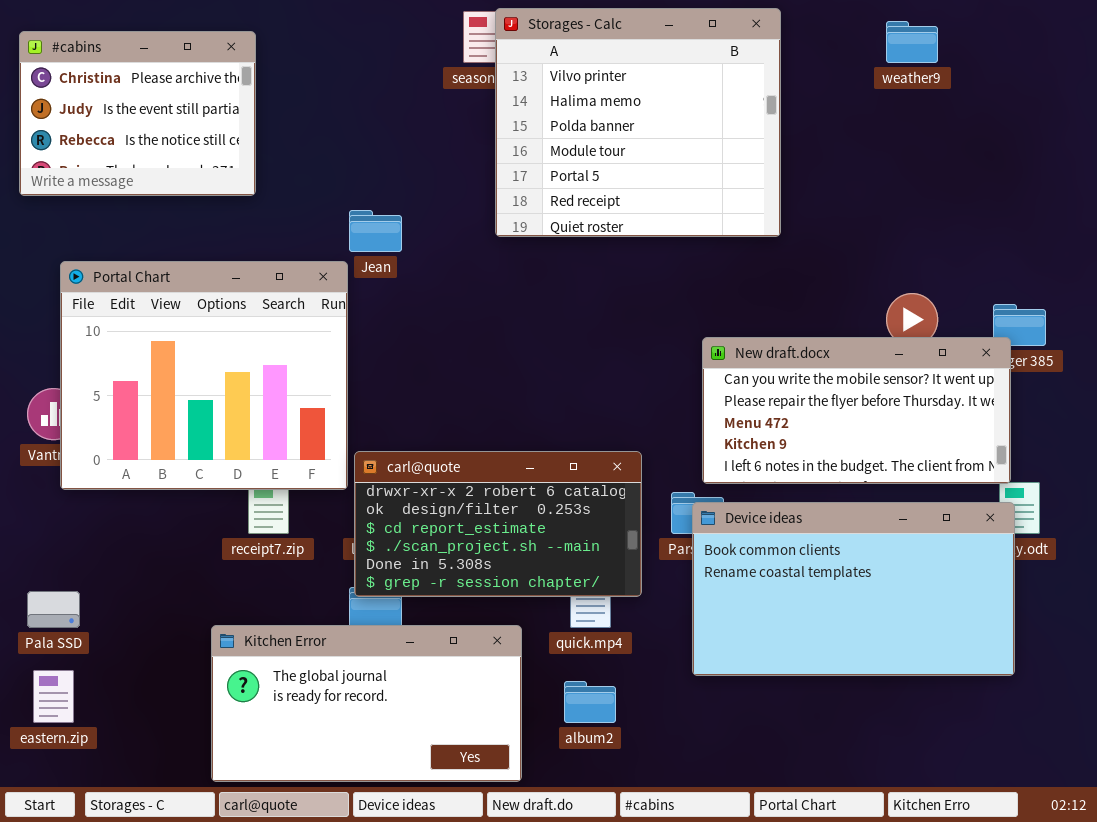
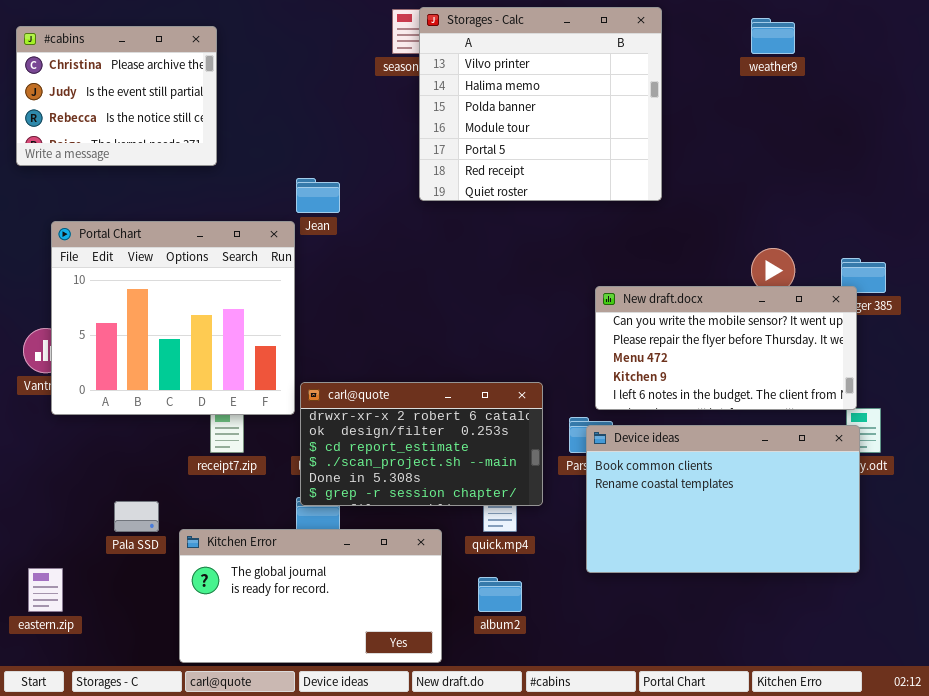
Pala SSD: [27,591,80,628] -> [114,501,159,532], moved

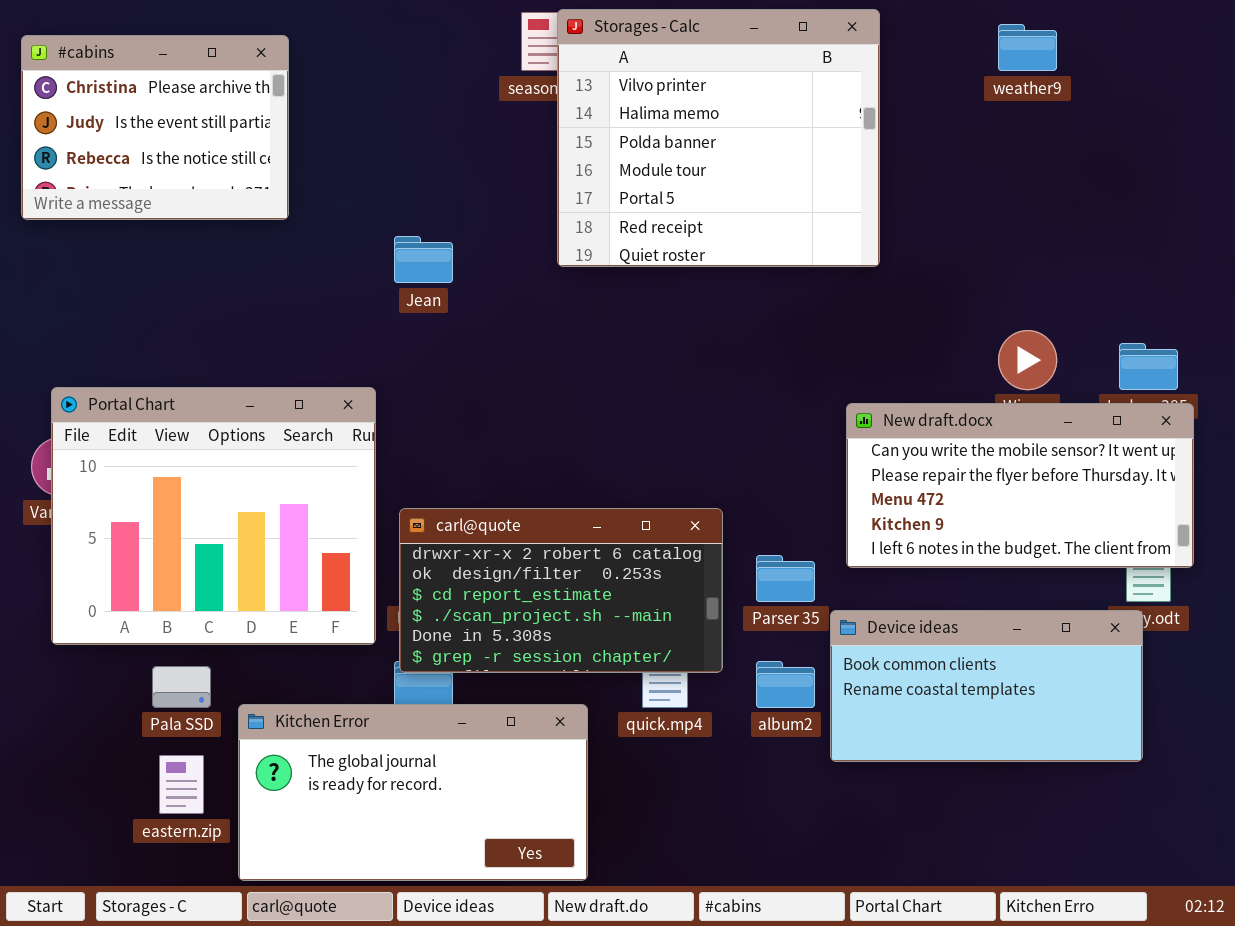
Portal Chart: [51,221,295,415] -> [51,387,376,645], moved
New draft.docx: [595,286,857,410] -> [846,403,1194,568], moved
Device ideas: [586,425,860,573] -> [830,610,1143,762], resized
eastern.zip: [28,568,63,612] -> [159,755,204,814], moved
album2: [478,577,522,612] -> [756,661,815,708], moved

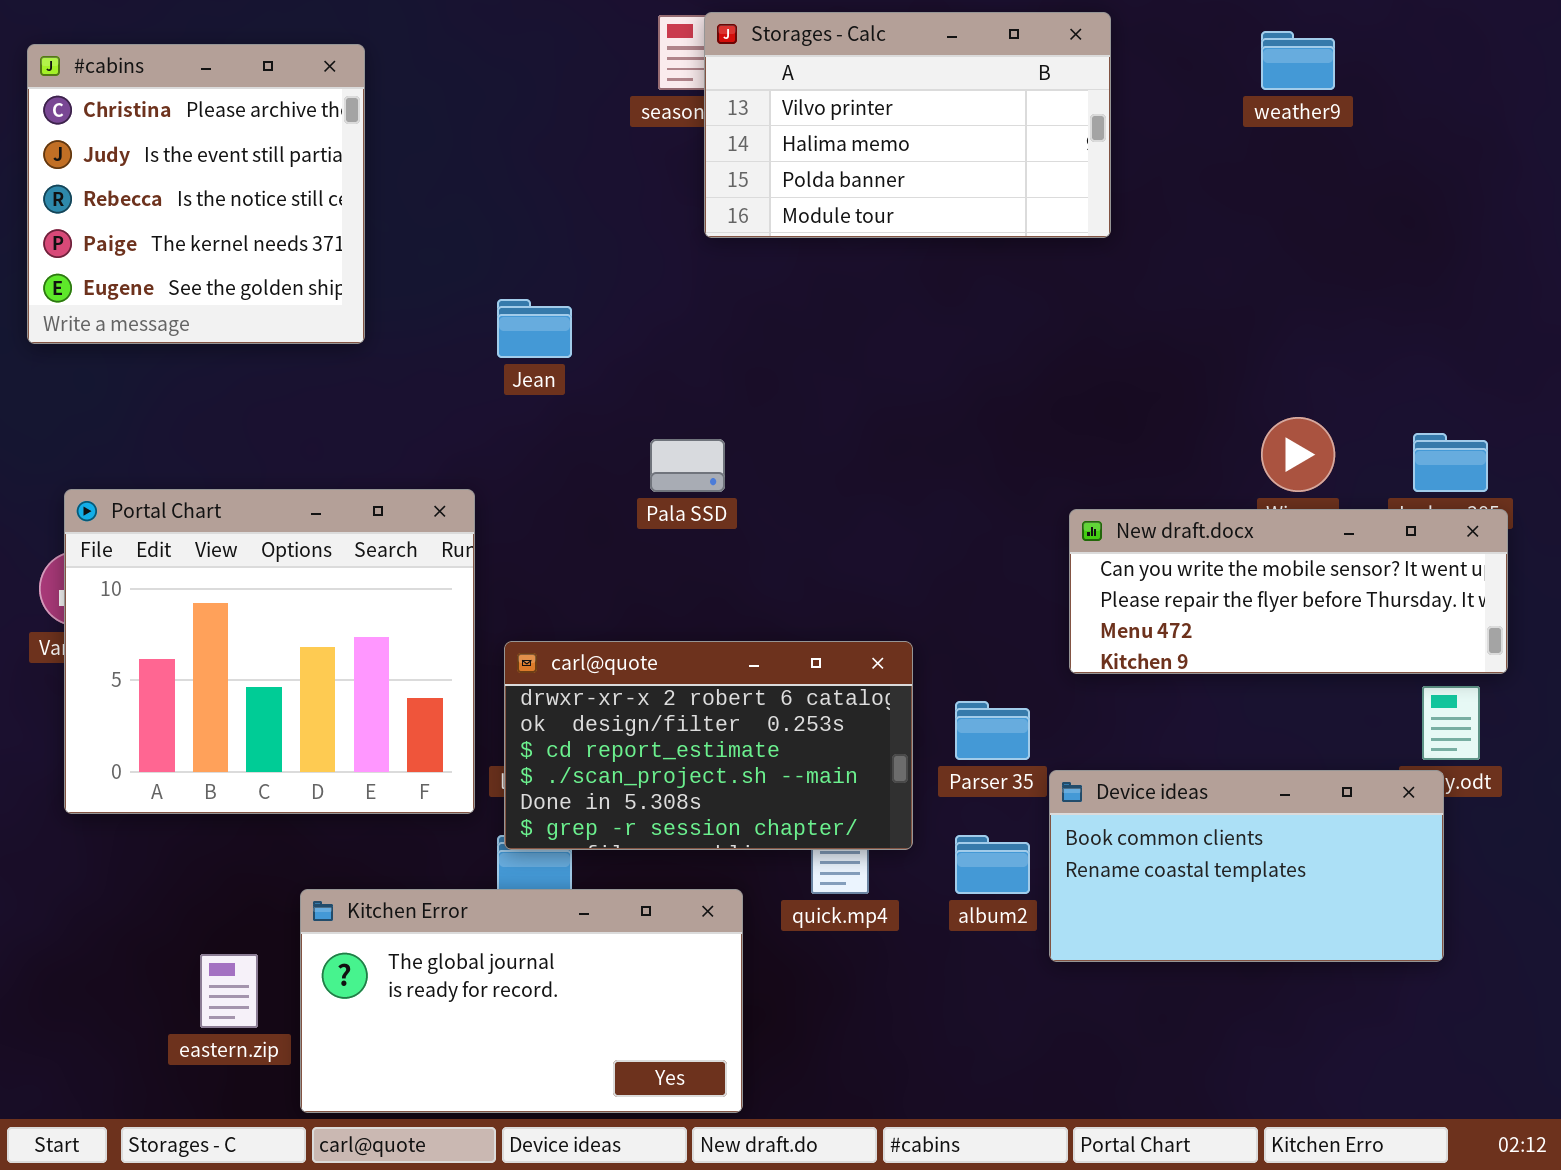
Storages - Calc: [557,9,880,267] -> [704,12,1111,238], resized
#cabins: [21,35,289,220] -> [27,44,365,344], resized
New draft.docx: [846,403,1194,568] -> [1069,509,1508,674], resized
Pala SSD: [152,666,211,708] -> [650,439,725,492], moved

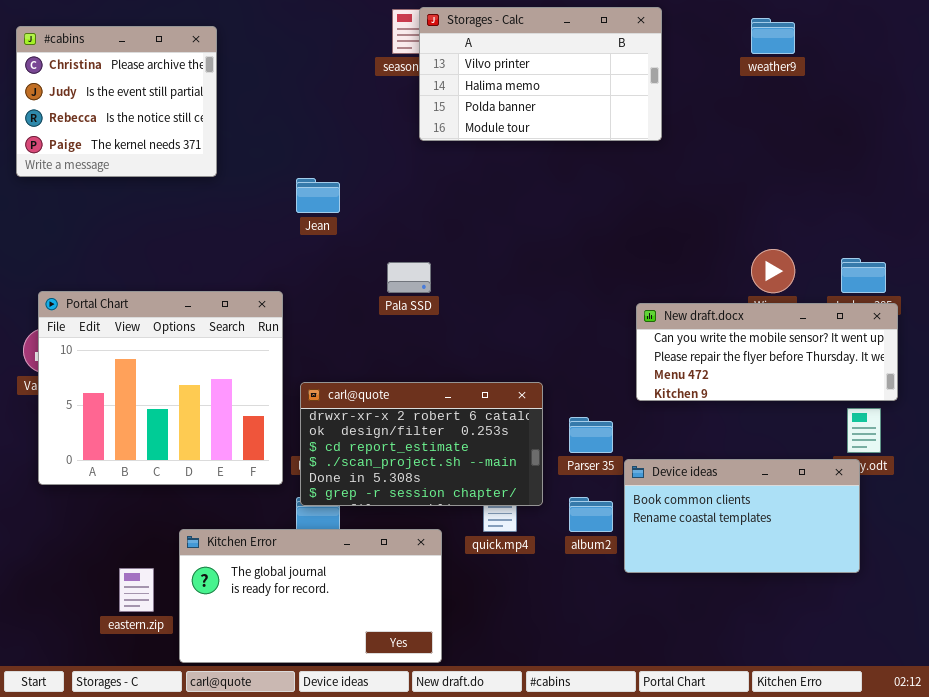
#cabins: [27,44,365,344] -> [16,26,217,177], resized

